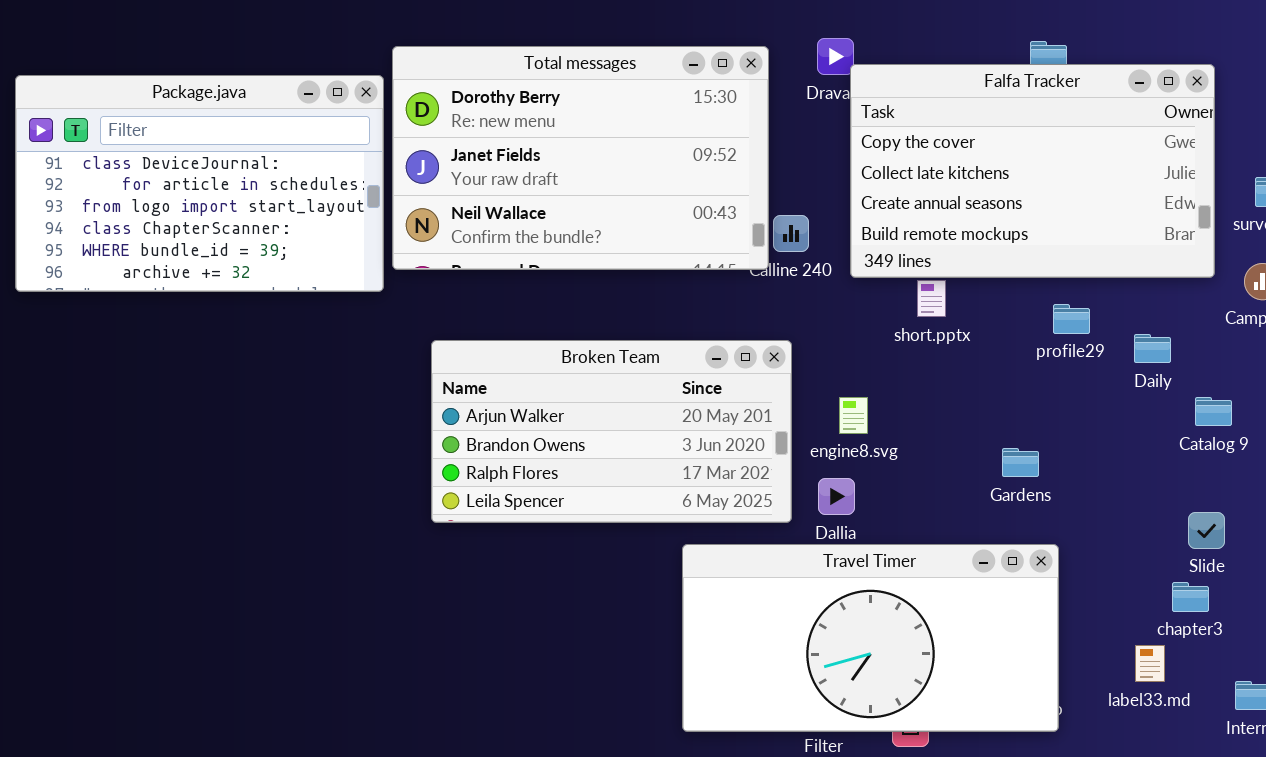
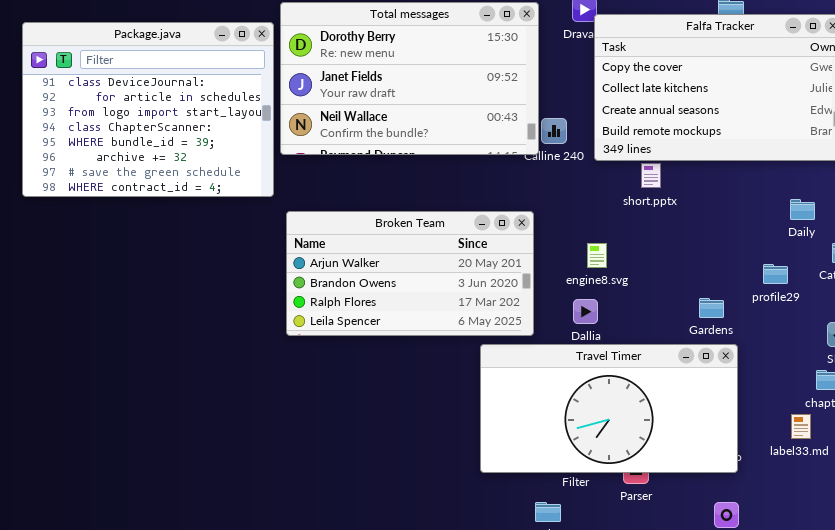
Package.java: [15,75,384,292] -> [22,22,274,197], resized
profile29: [1053,304,1090,334] -> [763,264,788,284], moved
Broken Team: [431,340,792,523] -> [286,211,534,336], moved
Gardens: [1002,448,1039,477] -> [699,298,724,318], moved

